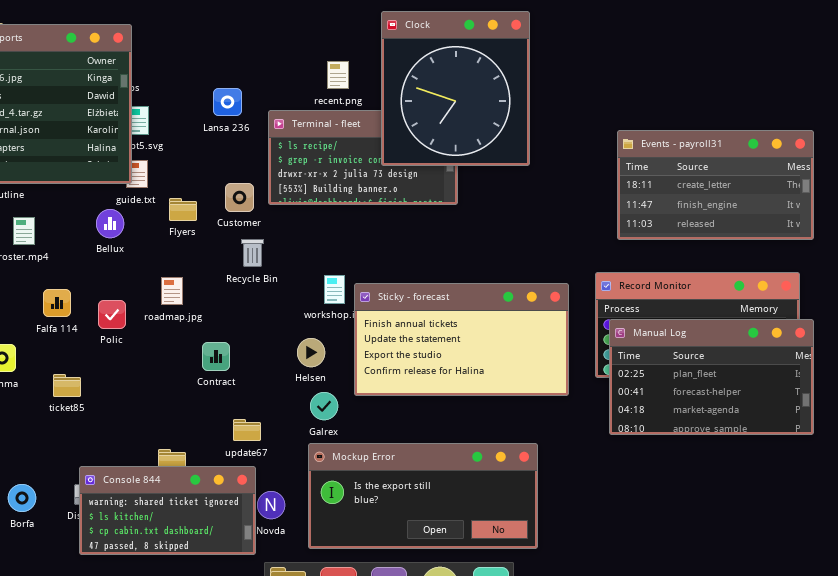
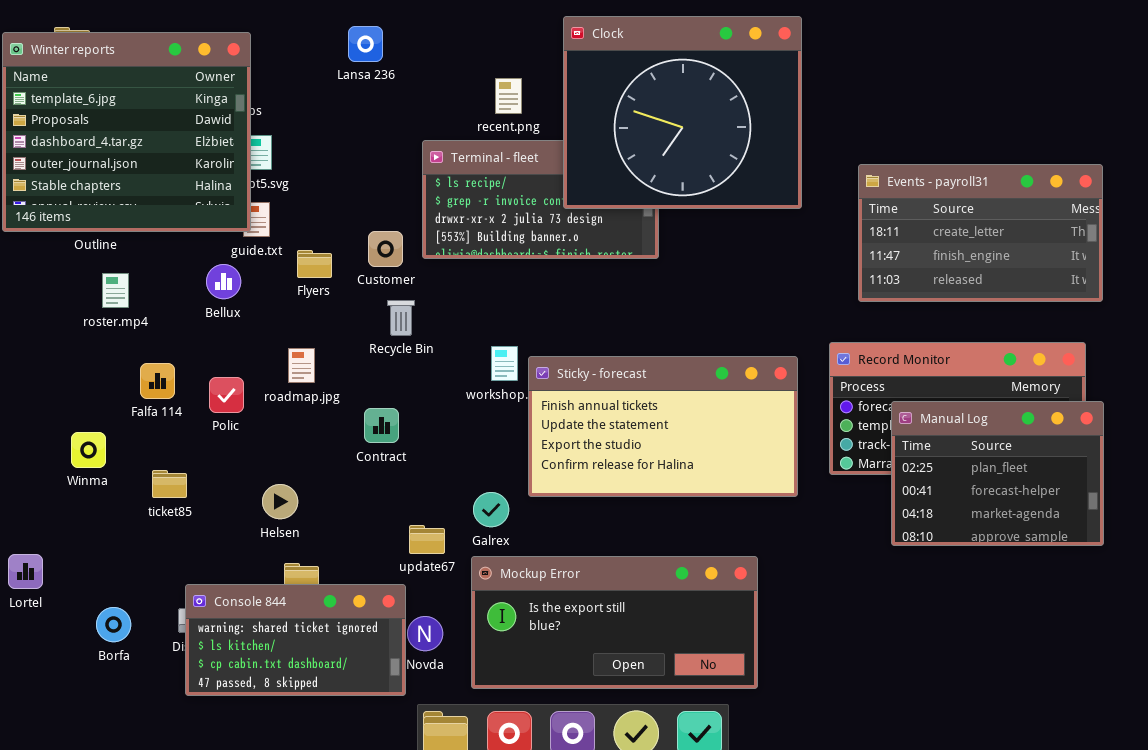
Clock: [381,11,530,166] -> [563,16,802,209], resized
Lansa 236: [213,88,242,116] -> [348,26,383,62], moved
Manual Log: [609,319,814,435] -> [891,401,1104,546], resized
Helsen: [297,338,325,367] -> [262,484,298,519], moved
Contract: [202,342,230,371] -> [364,408,399,443], moved
update67: [233,419,261,441] -> [409,525,445,554], moved

